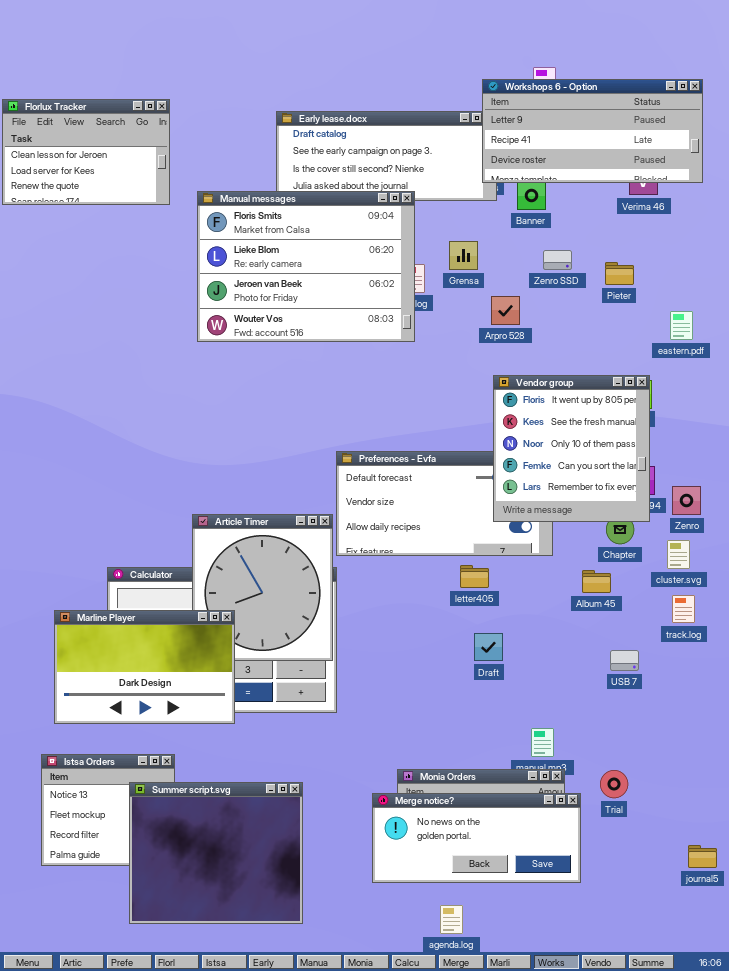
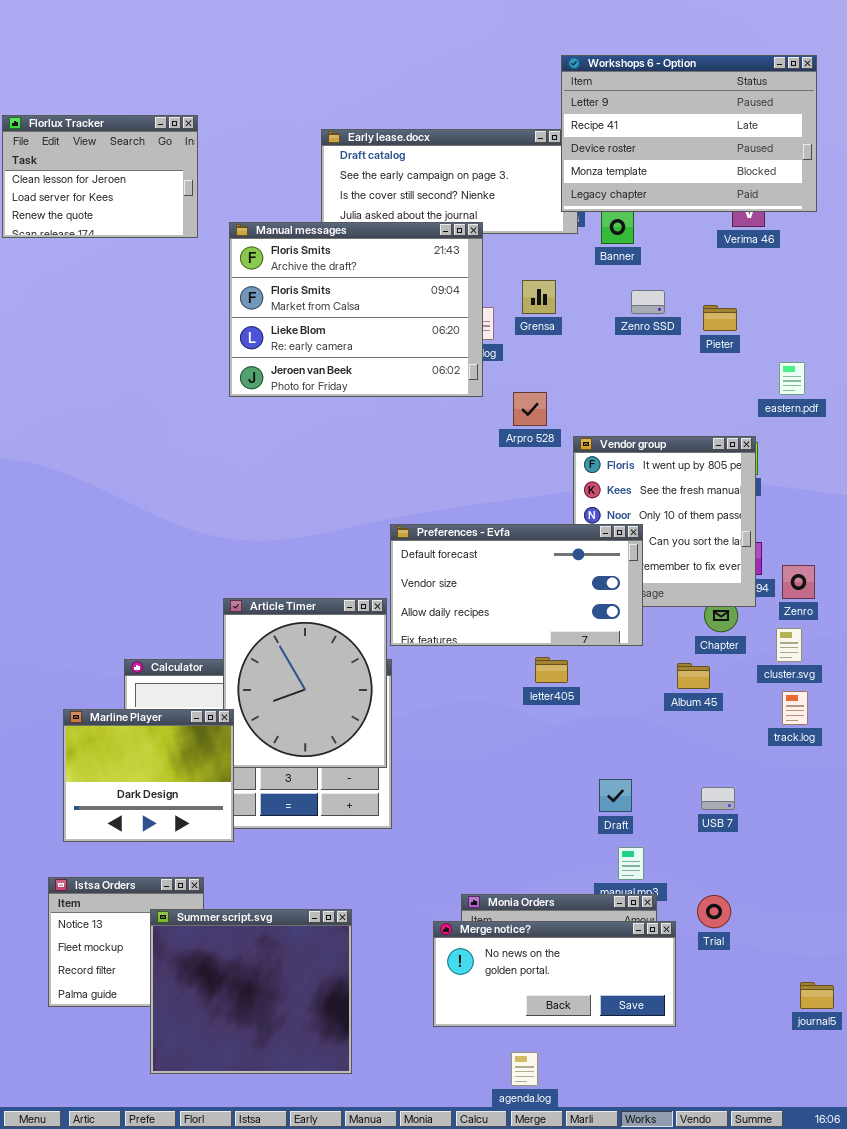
Workshops 6 - Option: [482,79,703,183] -> [561,55,817,212], resized
Manual messages: [197,191,415,342] -> [229,222,483,397], scrolled up 1 row
Arpro 528: [491,296,520,325] -> [513,392,547,426], moved
Preferences - Evfa: [336,451,553,556] -> [390,524,643,646], raised
Marline Player: [54,610,235,724] -> [63,709,234,842], resized
Draft: [474,633,503,661] -> [599,779,632,812], moved
USB 7: [610,650,639,671] -> [701,787,735,810], moved

